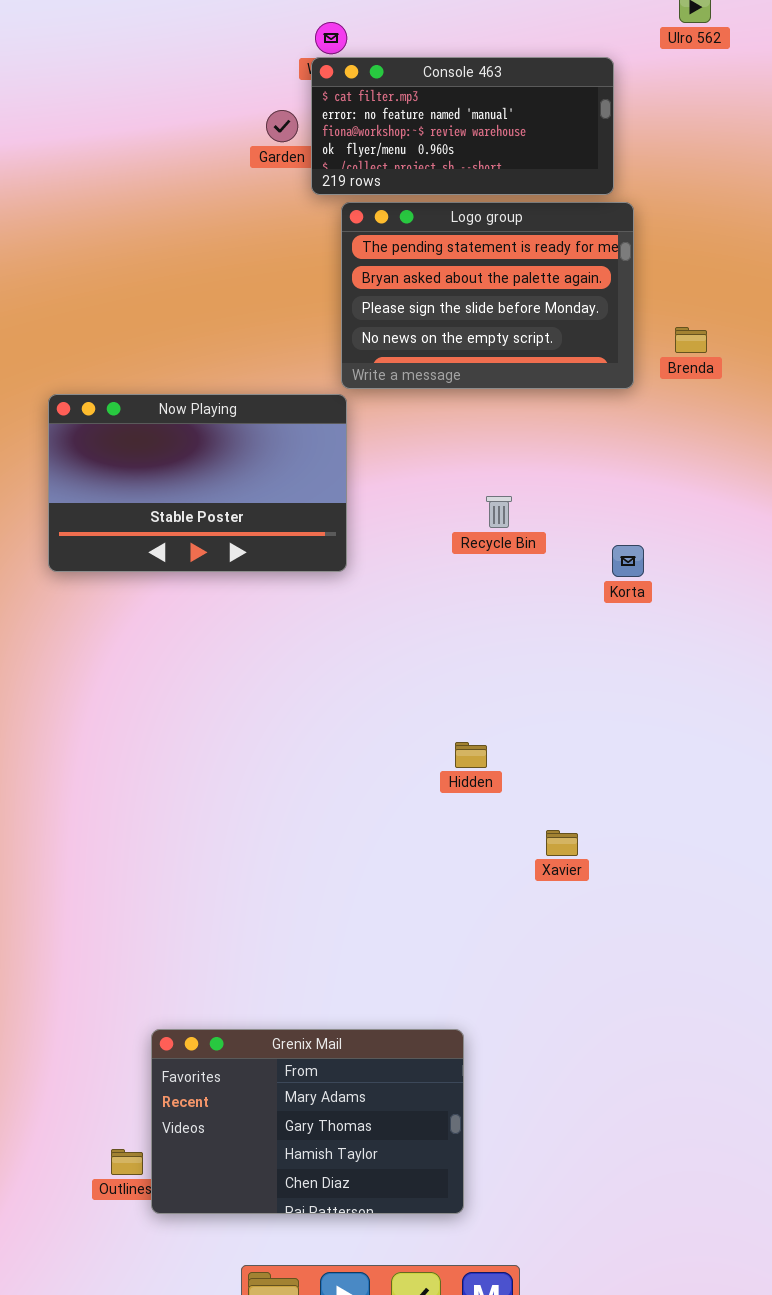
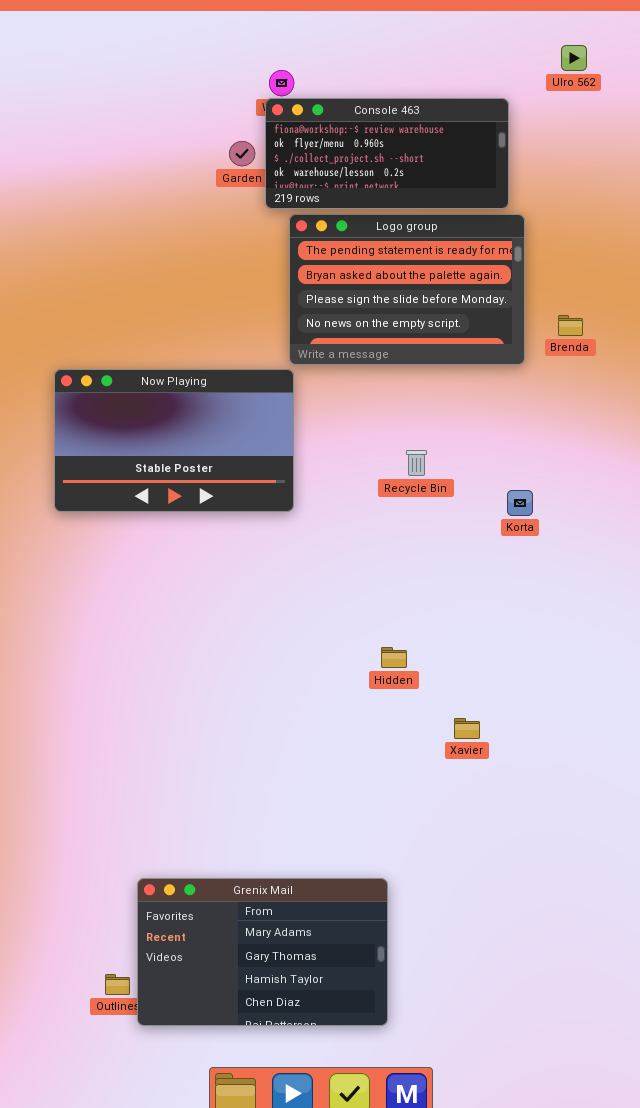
Console 463: [311,57,614,195] -> [265,98,509,209], scrolled down 2 rows

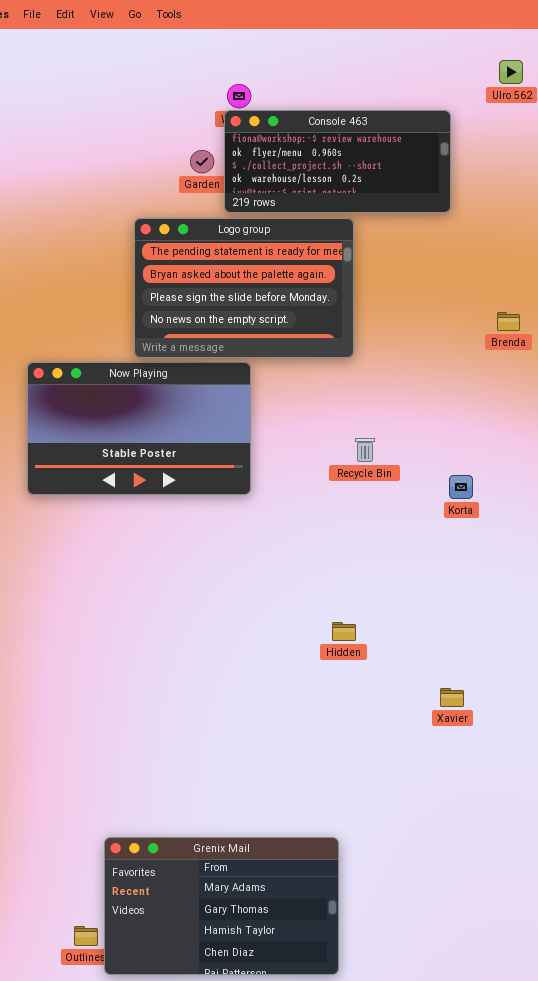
Logo group: [289,214,525,365] -> [134,218,354,358], moved
Xavier: [454,718,480,739] -> [440,688,464,707], moved

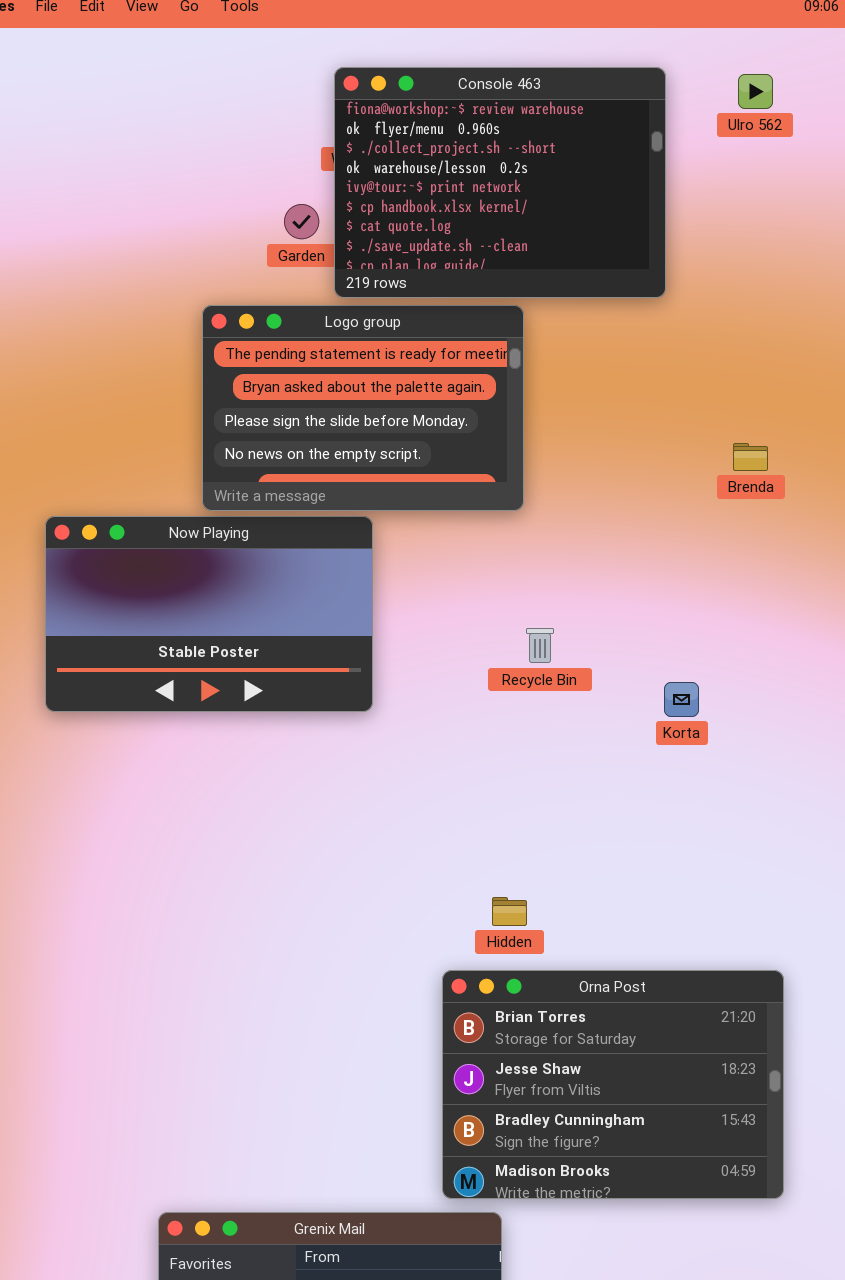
Console 463: [224,110,451,213] -> [334,67,666,298], resized
Orna Post: none -> [442,970,784,1199], opened

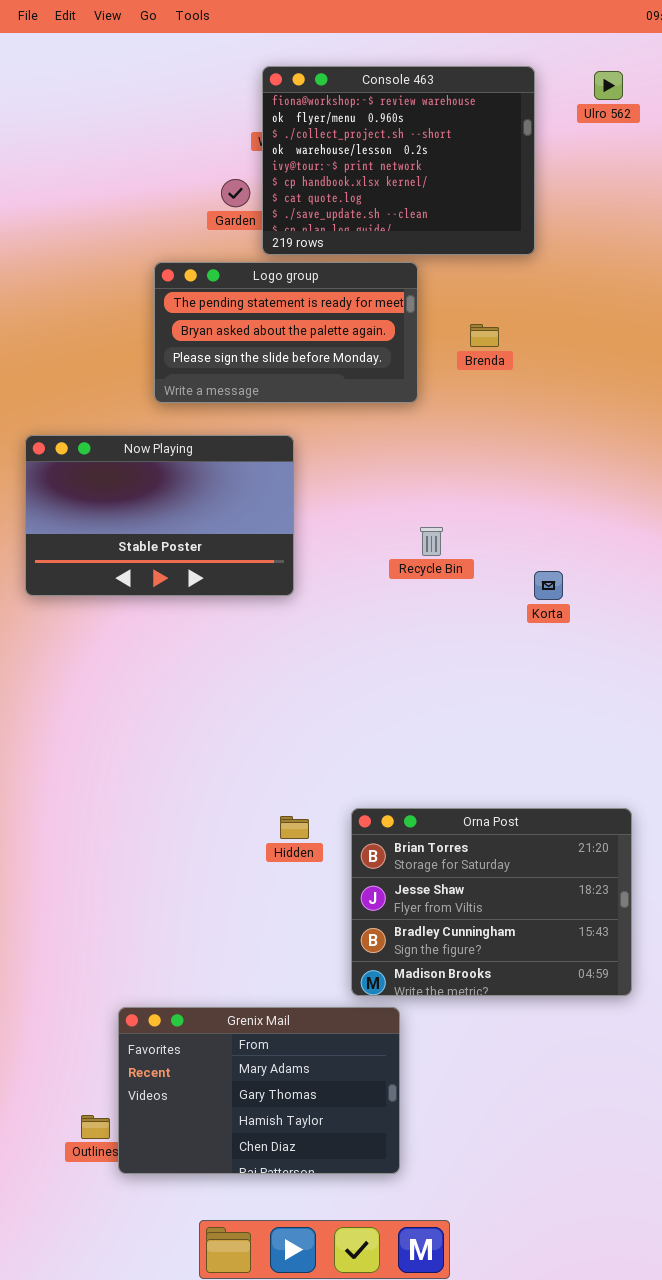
Logo group: [202,305,524,511] -> [154,262,418,403], resized
Brenda: [733,443,768,471] -> [470,324,499,347], moved
Hidden: [492,897,527,926] -> [280,816,309,839], moved

